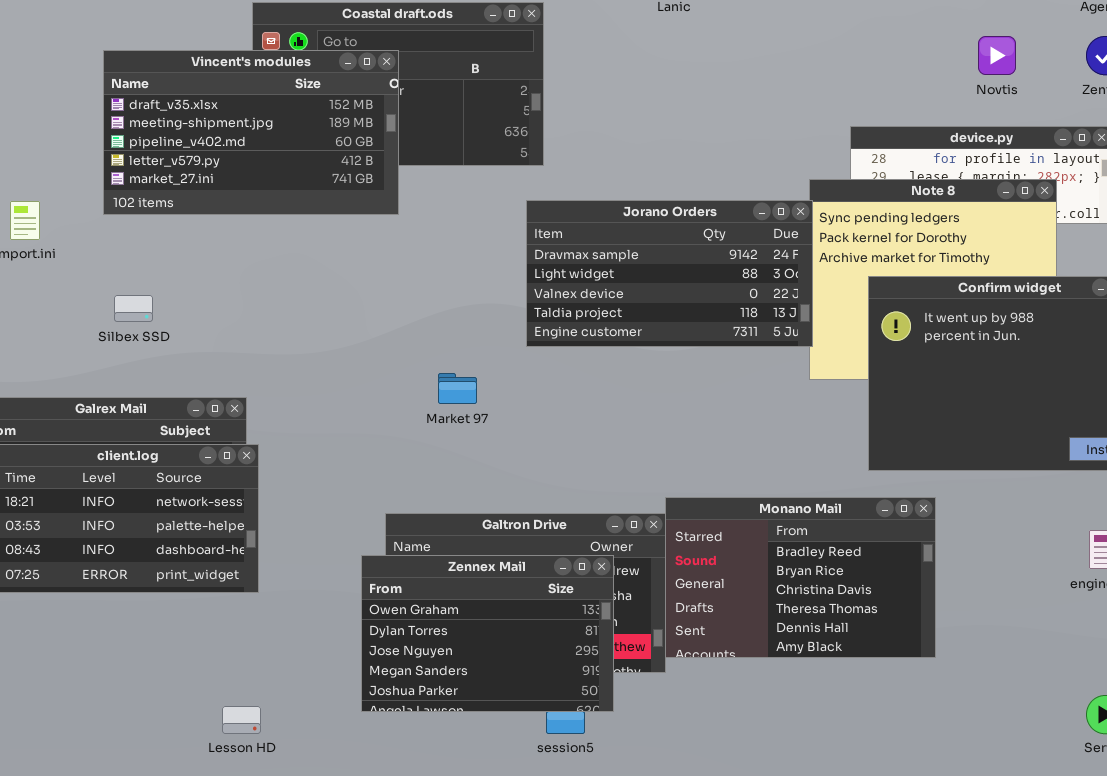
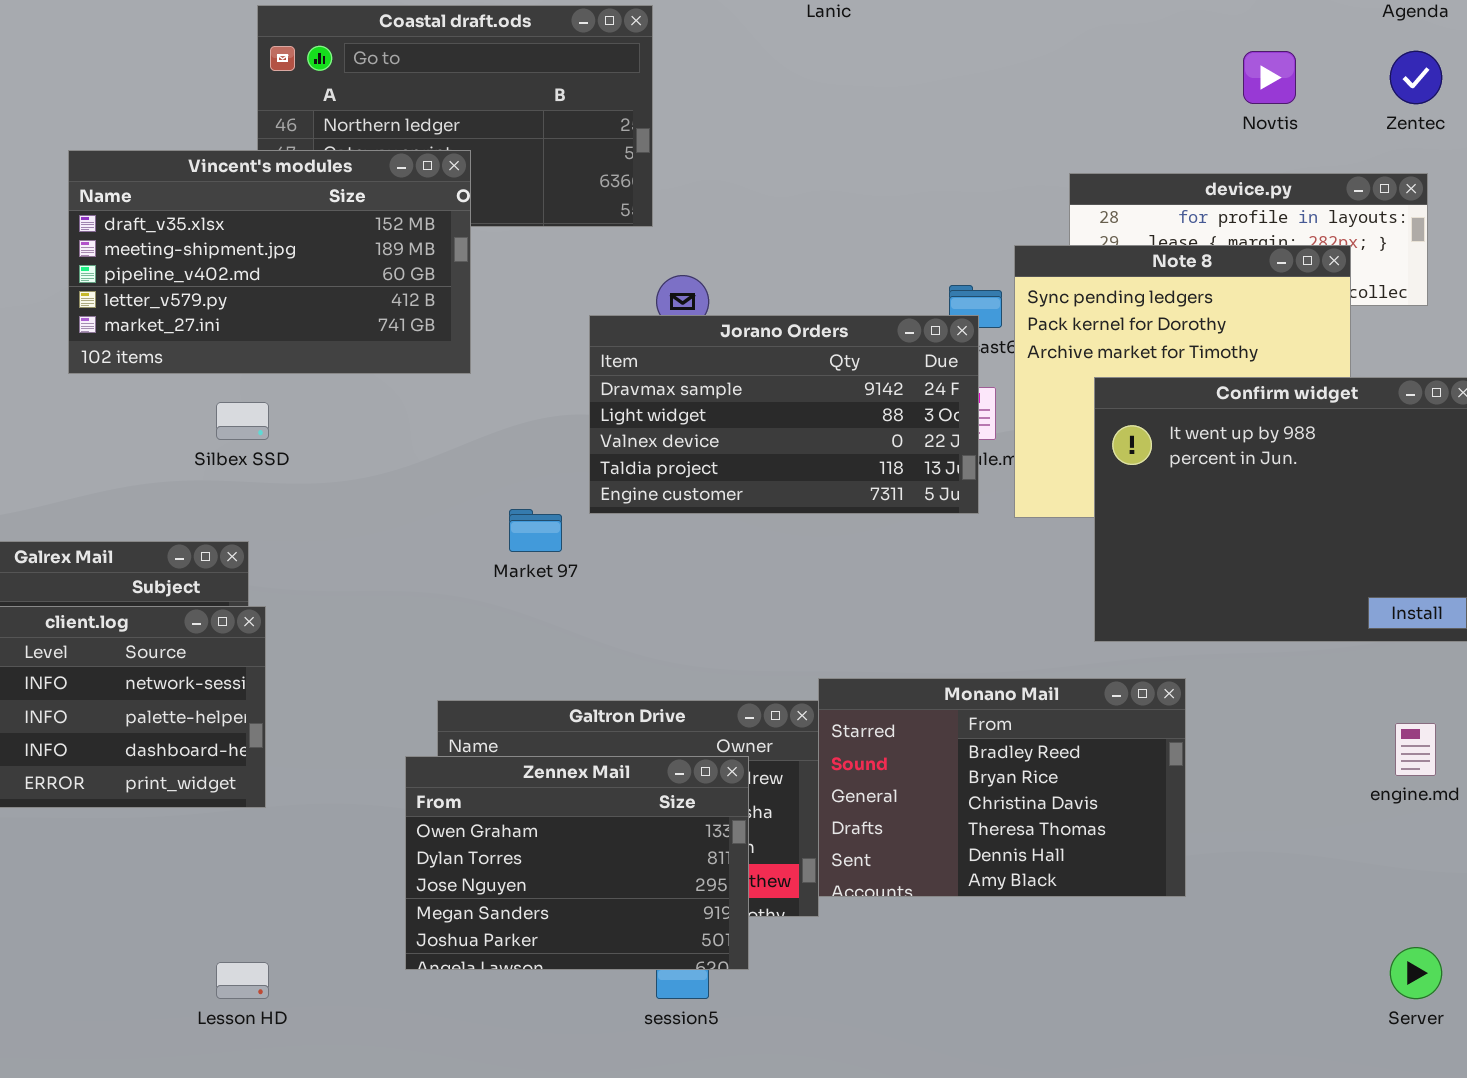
Vincent's modules: [103,50,399,215] -> [68,150,471,374], moved
Jorano Orders: [526,200,813,347] -> [589,315,979,514], moved
Silbex SSD: [114,295,153,322] -> [216,402,269,440], moved

